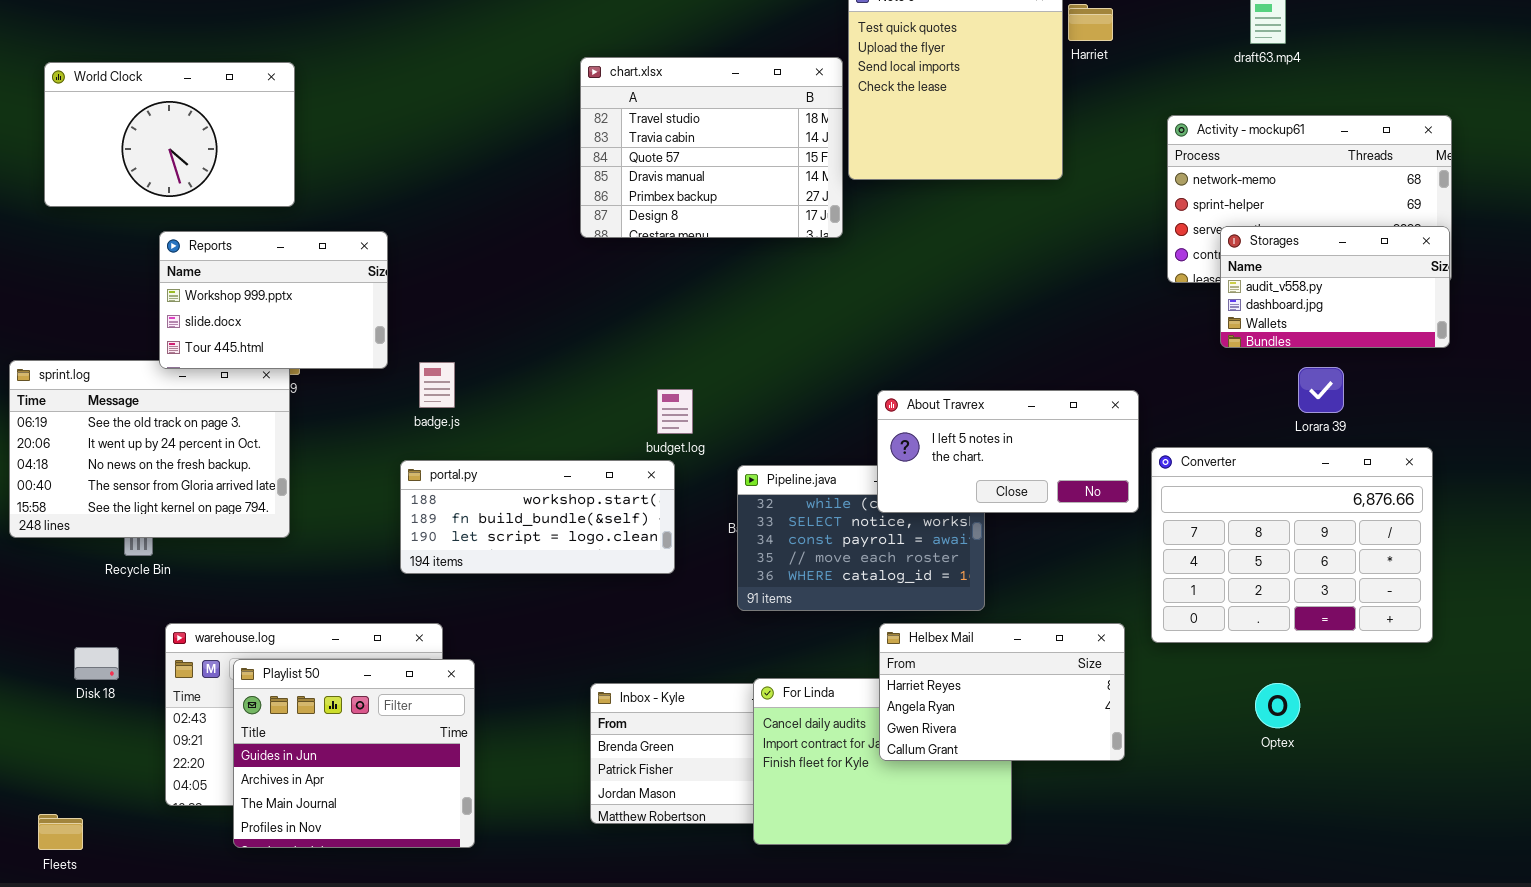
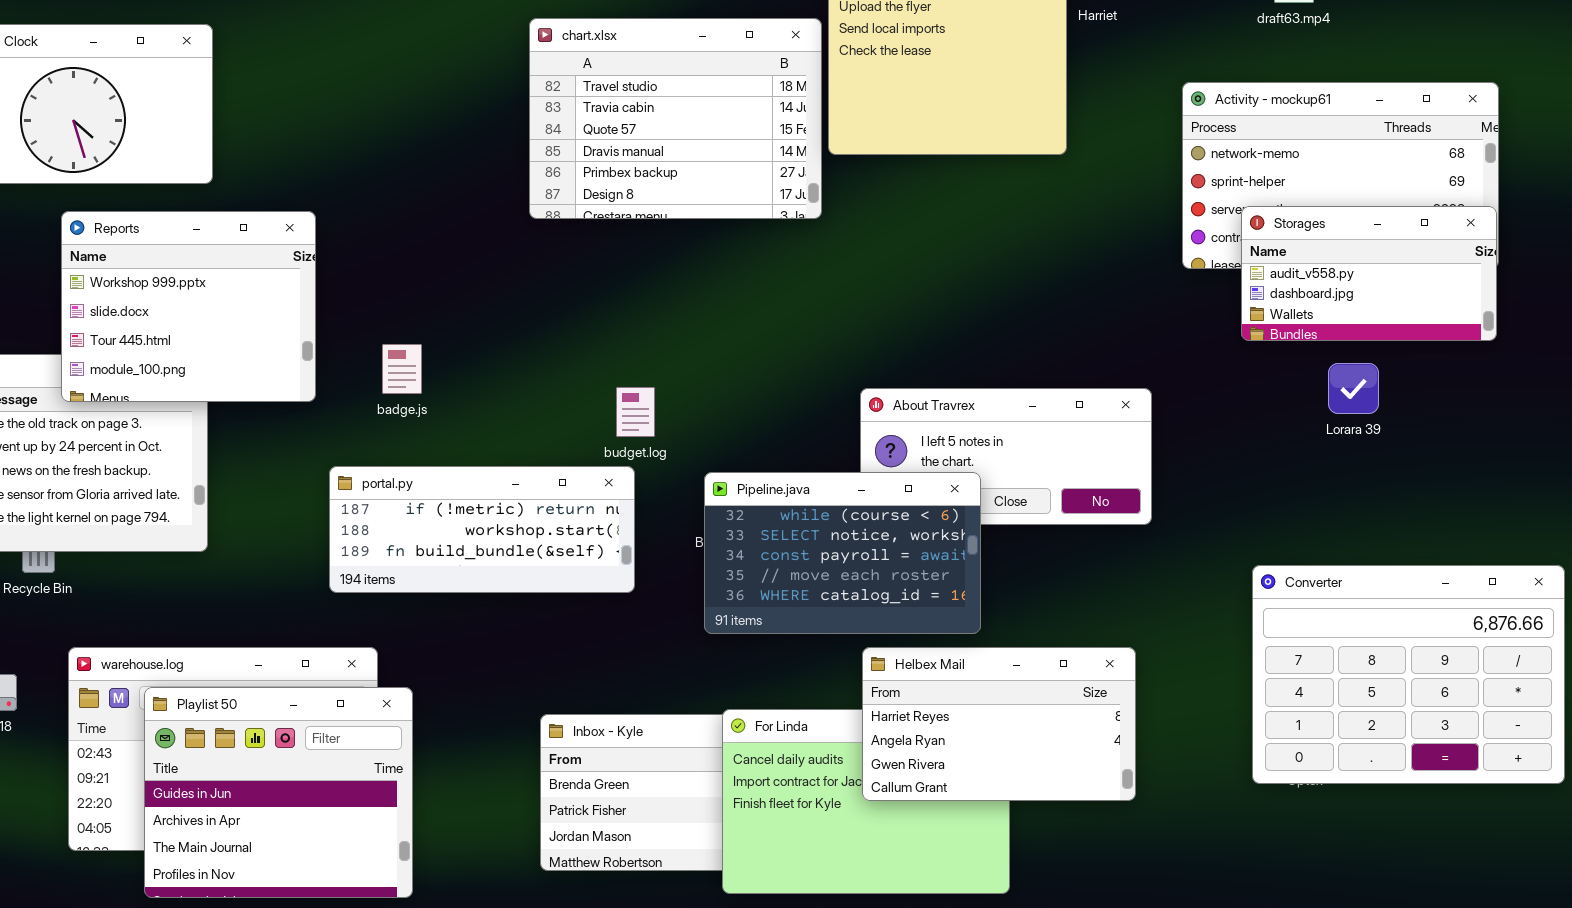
Reports: [159,231,388,369] -> [61,211,316,402], resized
badge.js: [419,362,455,408] -> [382,344,422,394], moved
Converter: [1151,447,1433,643] -> [1252,565,1565,784], moved
portal.py: [400,460,675,574] -> [329,466,635,593], scrolled up 1 row
Pipeline.java: [737,465,985,611] -> [704,472,981,634], raised

